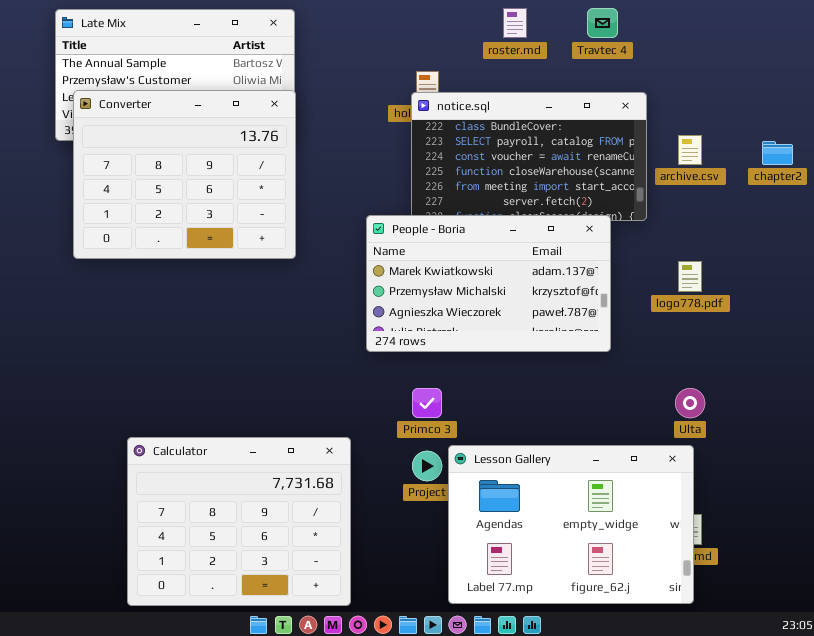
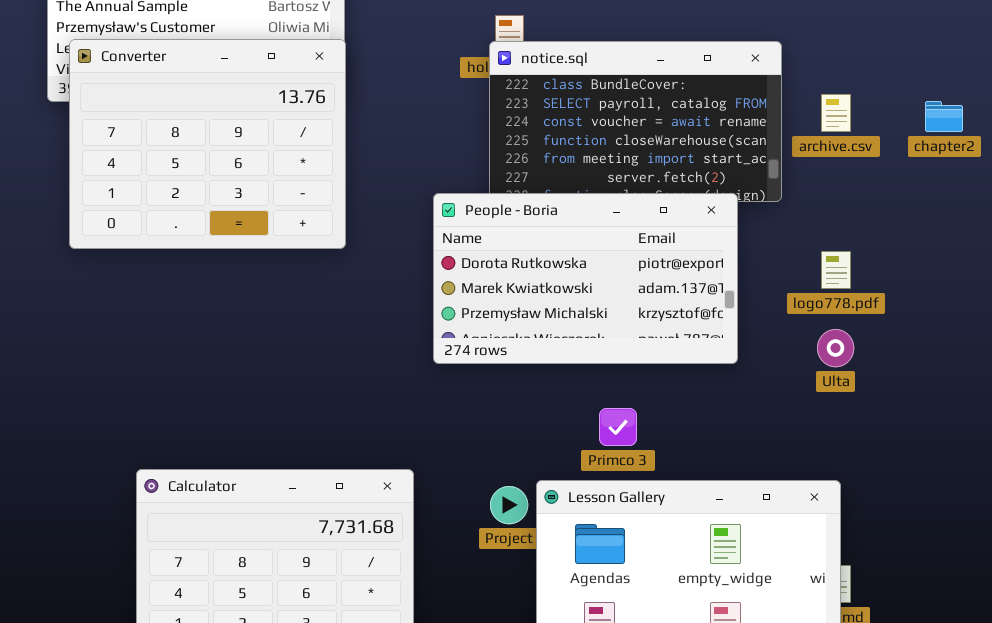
People - Boria: [366,215,611,352] -> [433,193,738,364], scrolled up 1 row
Primco 3: [412,388,442,418] -> [599,408,637,446], moved
Ulta: [675,388,705,418] -> [817,329,854,367], moved

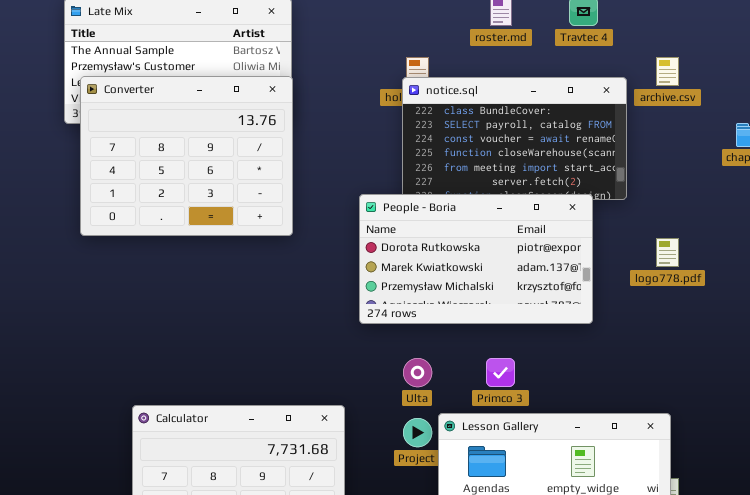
archive.csv: [821,94,851,132] -> [656,57,679,86], moved
Ulta: [817,329,854,367] -> [403,358,432,387], moved

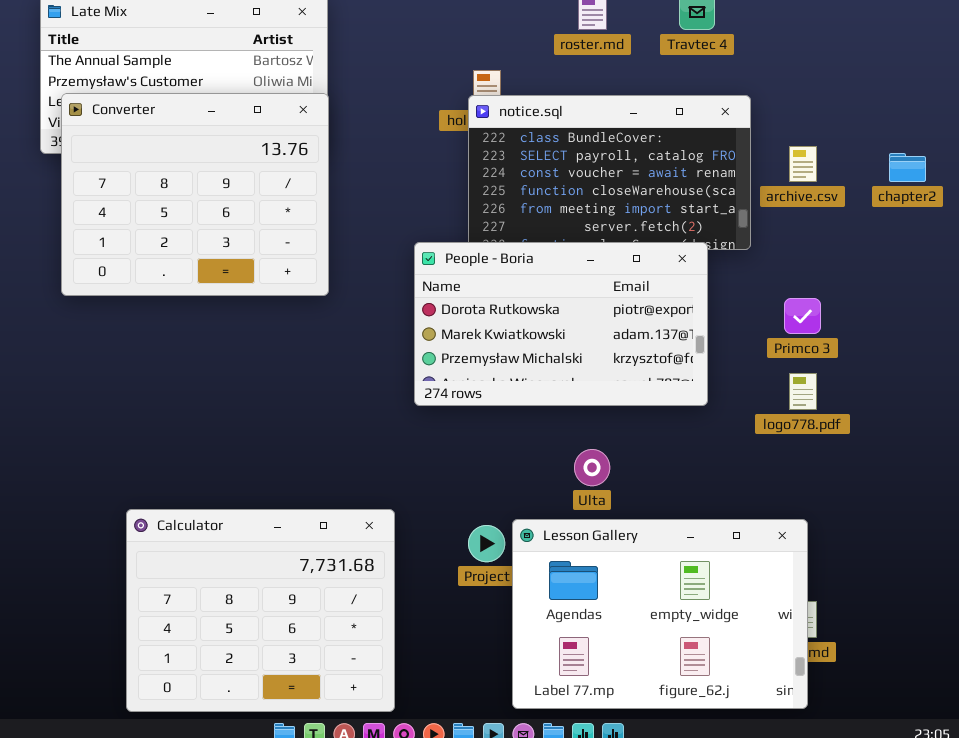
archive.csv: [656,57,679,86] -> [789,146,817,182], moved
logo778.pdf: [656,238,679,267] -> [789,373,817,410], moved
Ulta: [403,358,432,387] -> [574,449,610,486], moved
Primco 3: [486,358,515,387] -> [784,298,821,334], moved

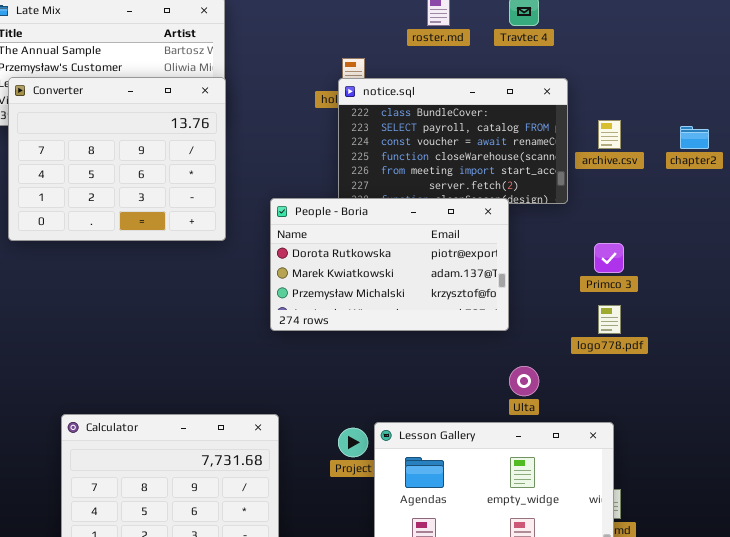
People - Boria: [414,242,708,406] -> [270,198,509,331], moved
Ulta: [574,449,610,486] -> [509,366,539,396], moved

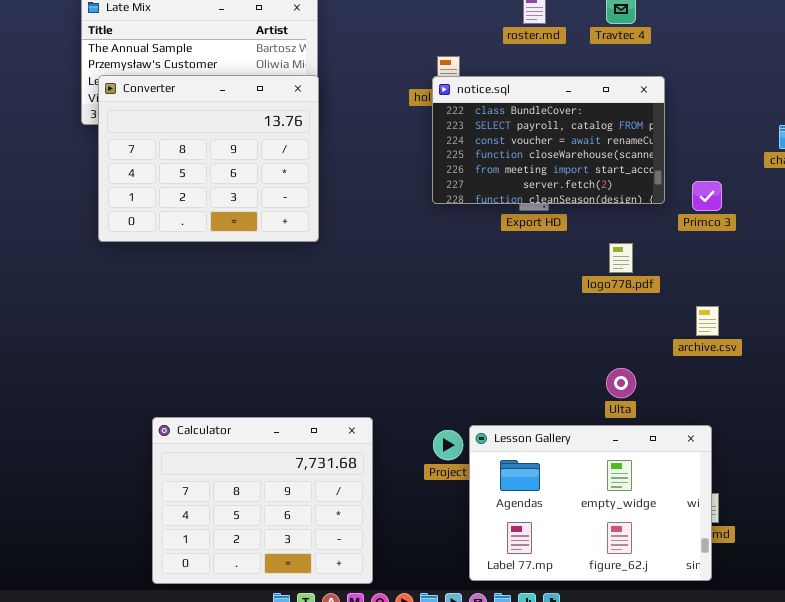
archive.csv: [598,120,621,149] -> [696,306,719,336], moved
People - Boria: [270,198,509,331] -> none, closed
Primco 3: [594,243,624,273] -> [692,181,722,211], moved
logo778.pdf: [598,305,621,334] -> [609,243,633,273], moved

